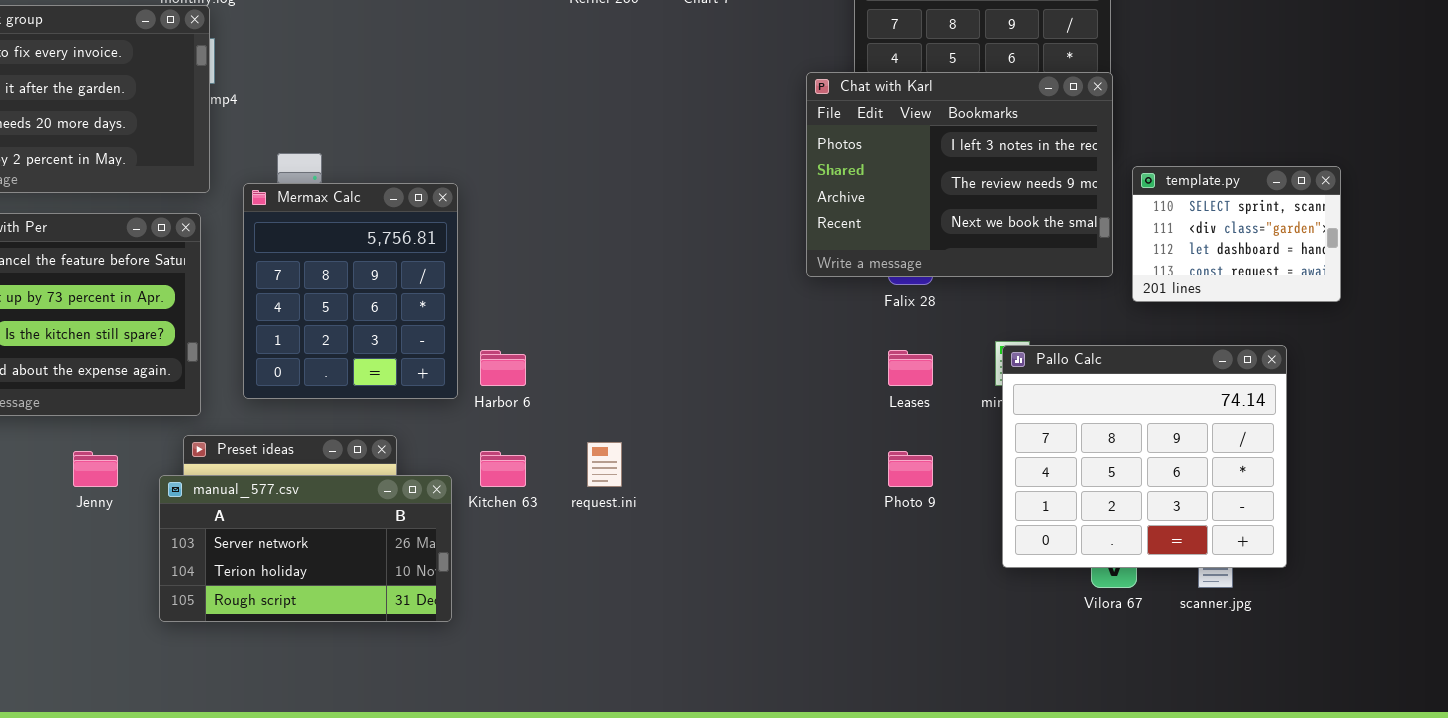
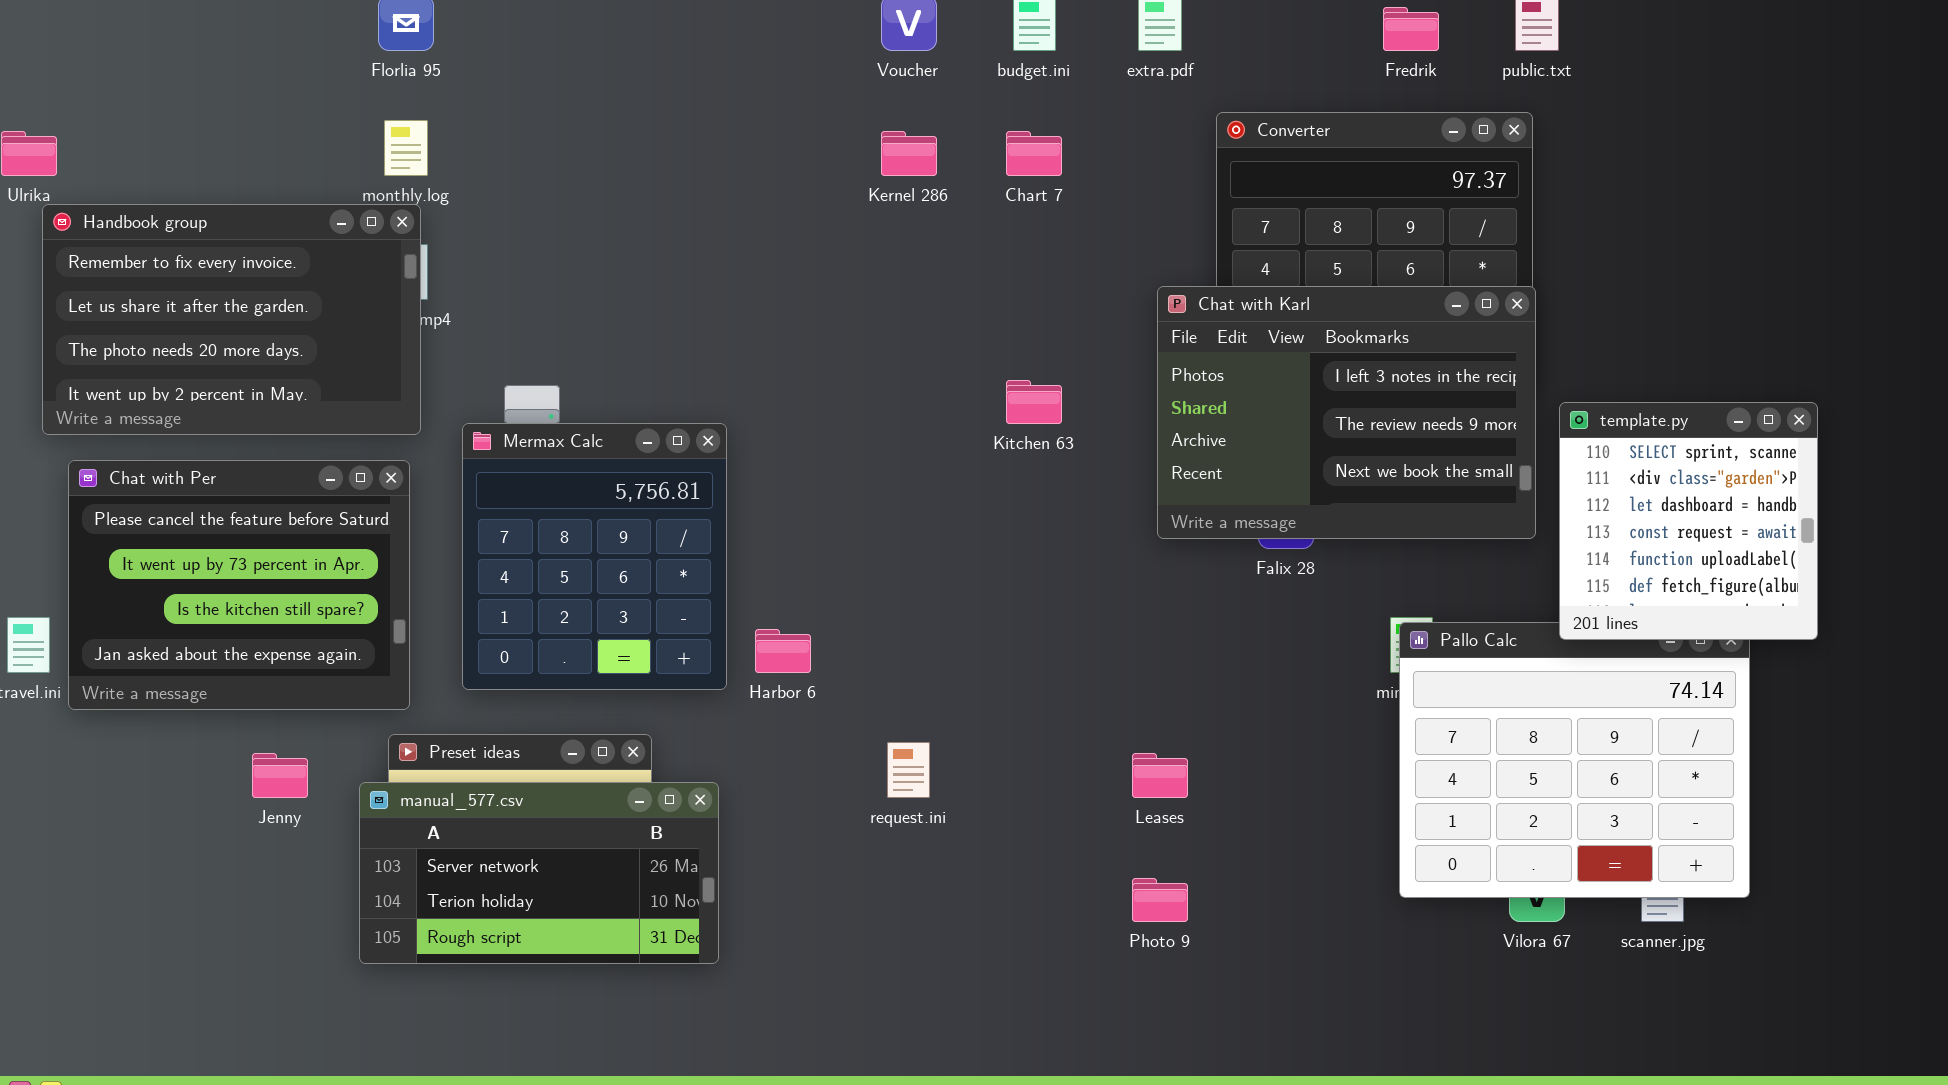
template.py: [1132,166,1341,302] -> [1559,402,1818,640], resized
Leases: [888,350,933,386] -> [1132,753,1188,798], moved
Kitchen 63: [480,451,526,487] -> [1006,380,1062,424], moved
Photo 9: [888,451,933,487] -> [1132,878,1188,922], moved

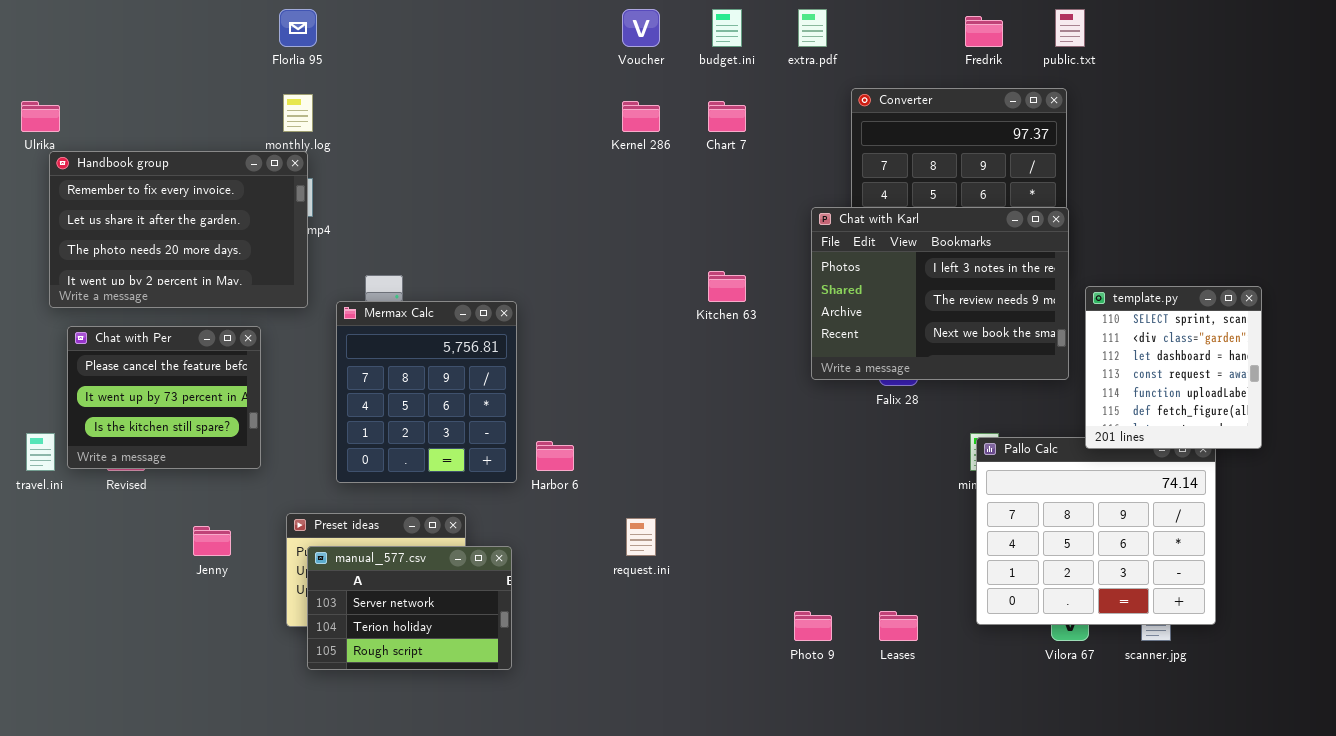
Chat with Per: [68,460,410,710] -> [67,326,261,469], resized
Leases: [1132,753,1188,798] -> [879,611,918,641], moved
manual_577.csv: [359,782,719,964] -> [307,546,512,670], resized

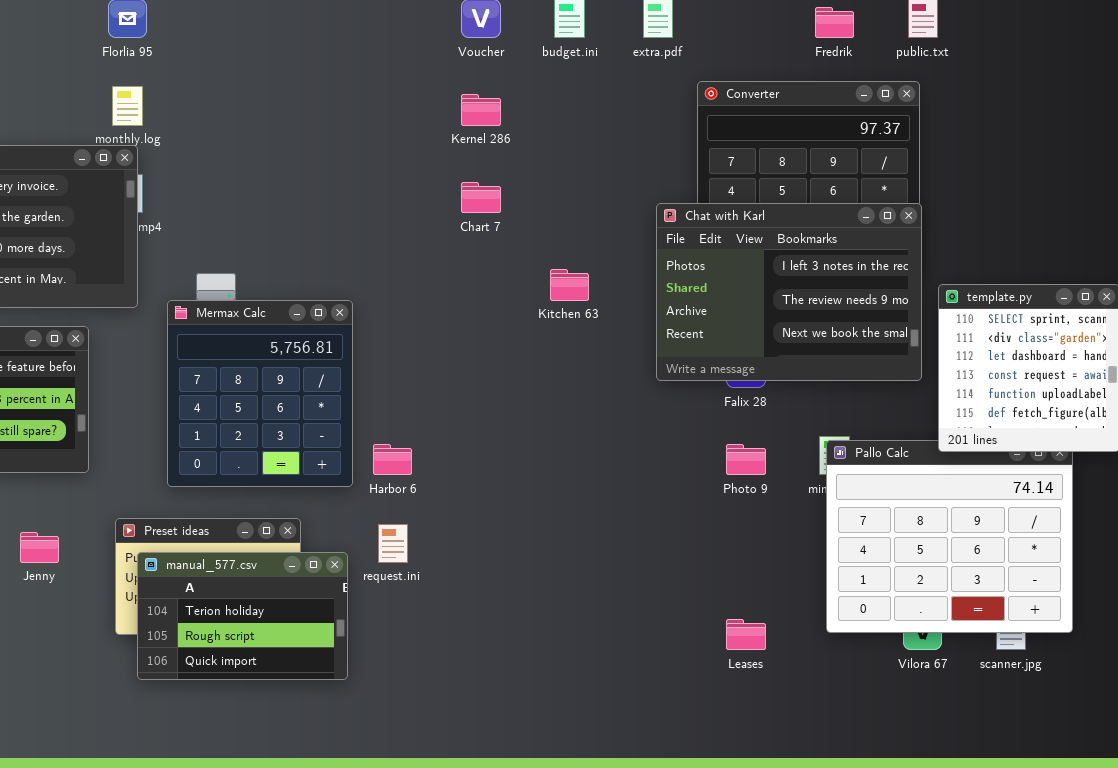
Chart 7: [708,101,746,132] -> [461,182,501,213], moved
request.ini: [626,518,656,556] -> [378,524,408,563], moved
manual_577.csv: [307,546,512,670] -> [137,552,348,680], scrolled down 1 row
Photo 9: [794,611,832,641] -> [726,444,766,475], moved

